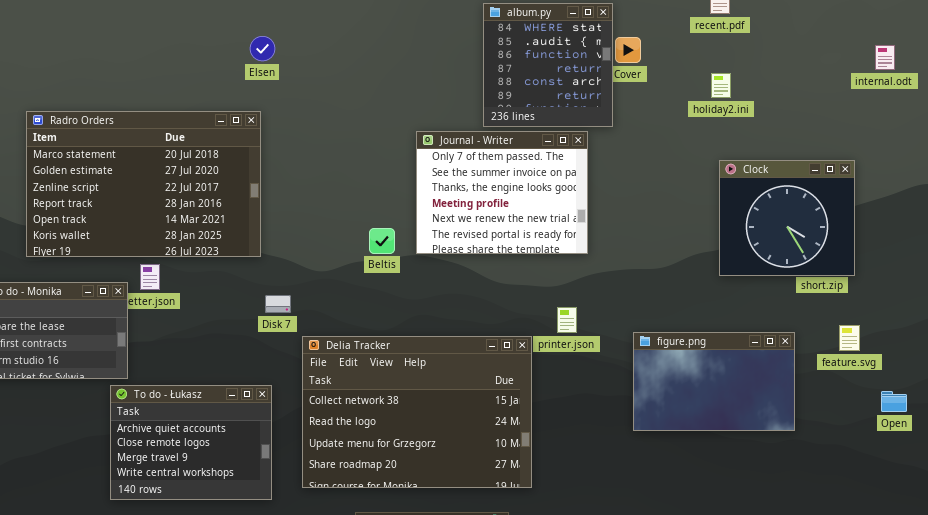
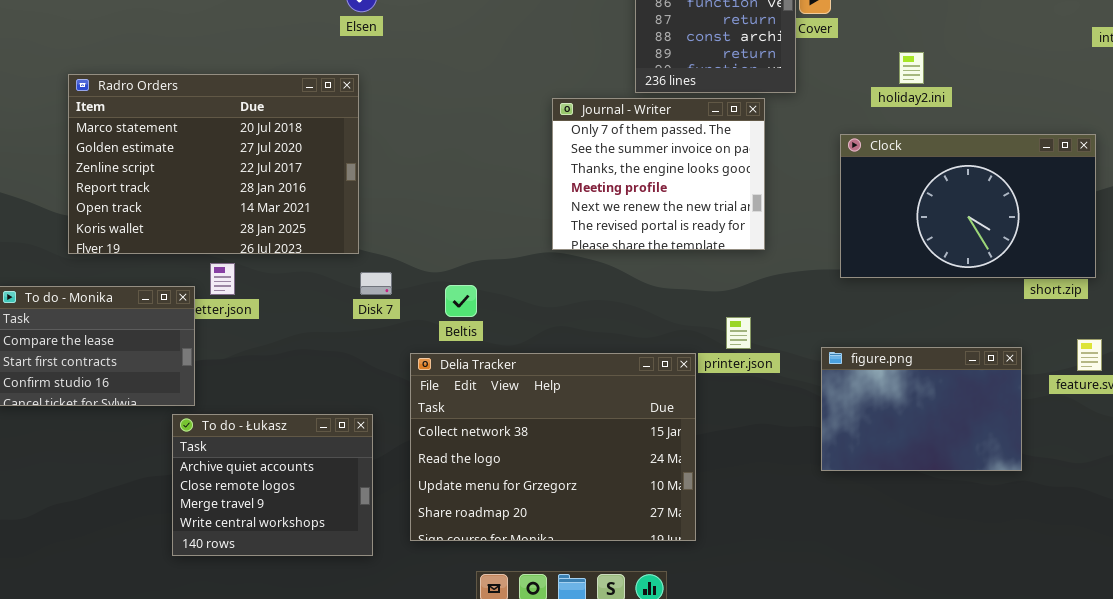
holiday2.ini: [711,73,731,98] -> [899,52,924,84], moved
Clock: [719,160,855,276] -> [840,134,1096,278], resized
Beltis: [369,228,395,254] -> [445,285,477,317], moved
Disk 7: [265,295,291,313] -> [360,272,392,295], moved

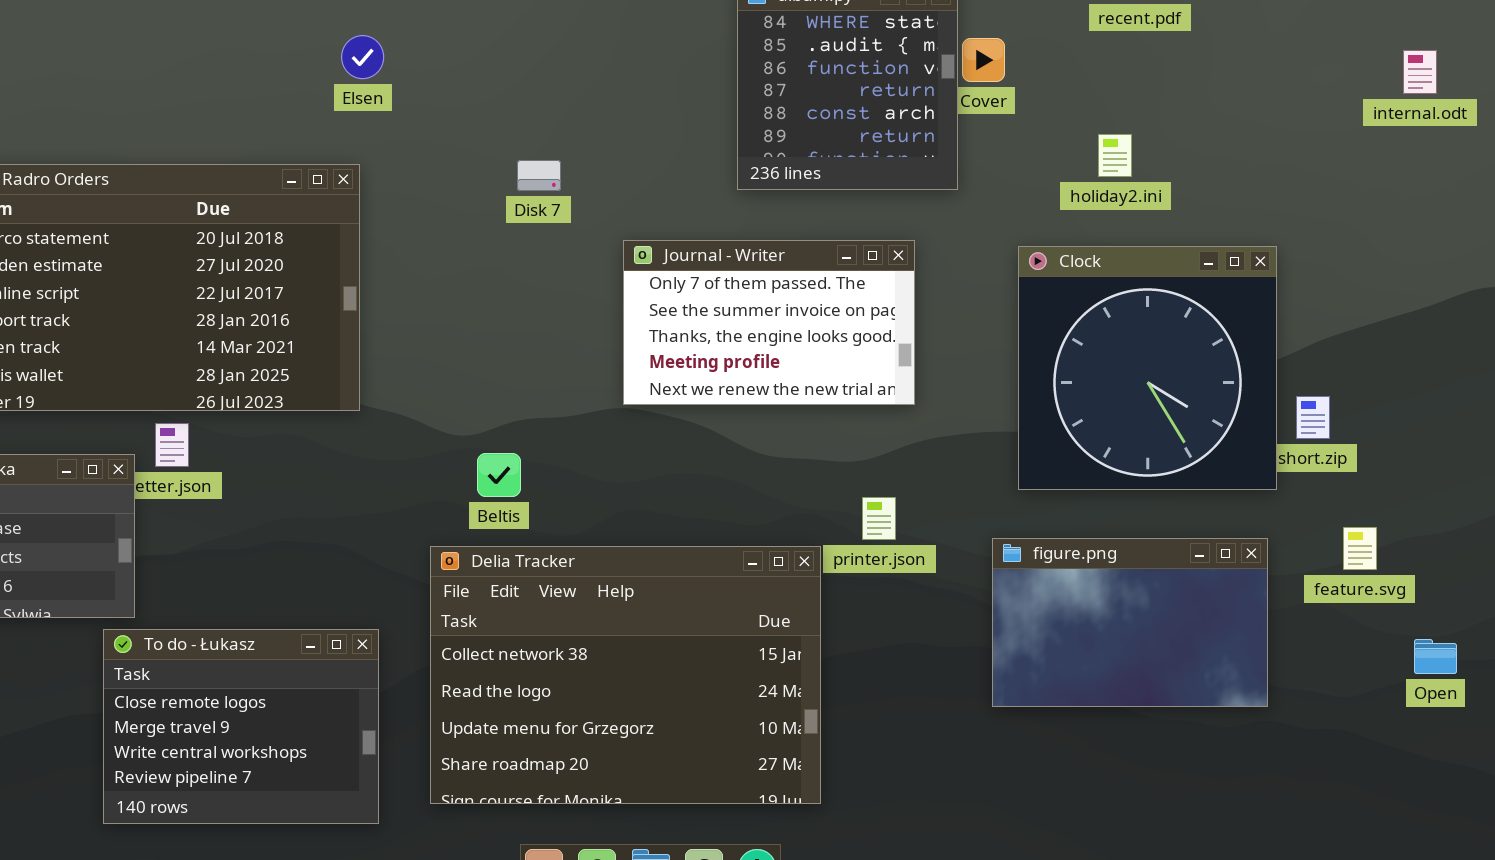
Journal - Writer: [552,98,765,250] -> [623,240,915,405], resized
Clock: [840,134,1096,278] -> [1018,246,1277,490], resized
Disk 7: [360,272,392,295] -> [517,160,561,191], moved
To do - Łukasz: [172,414,373,556] -> [103,629,379,824], scrolled down 1 row

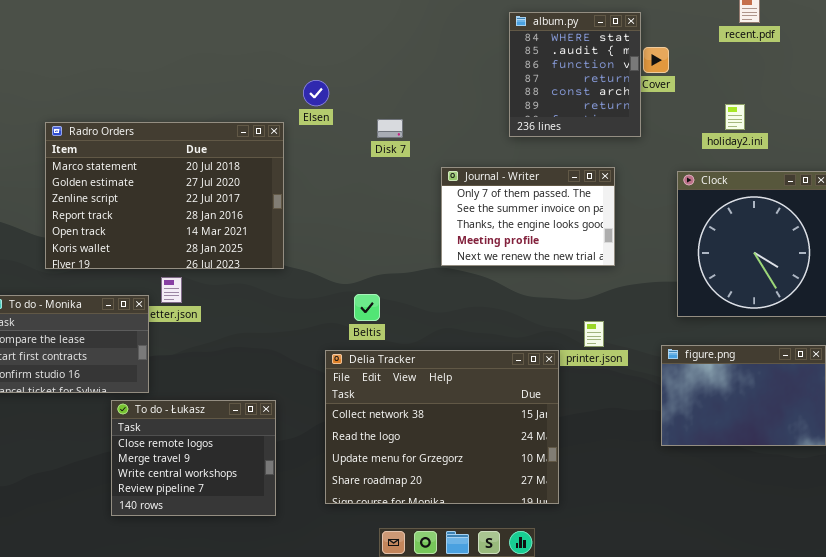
Elsen: [341,35,384,79] -> [303,80,329,106], moved
To do - Łukasz: [103,629,379,824] -> [111,400,276,516], moved

